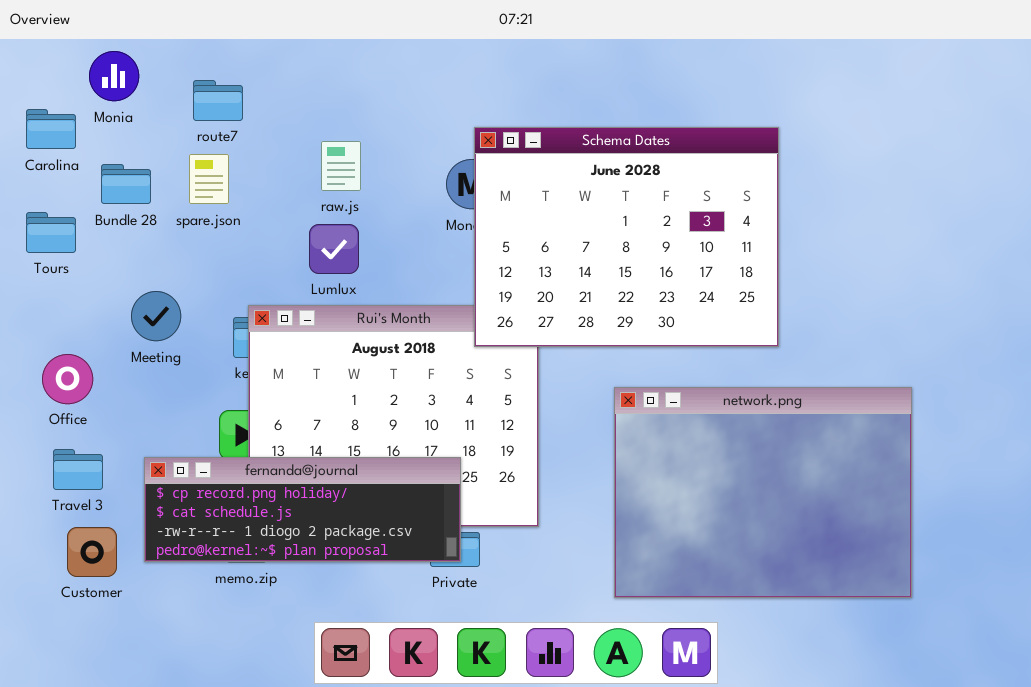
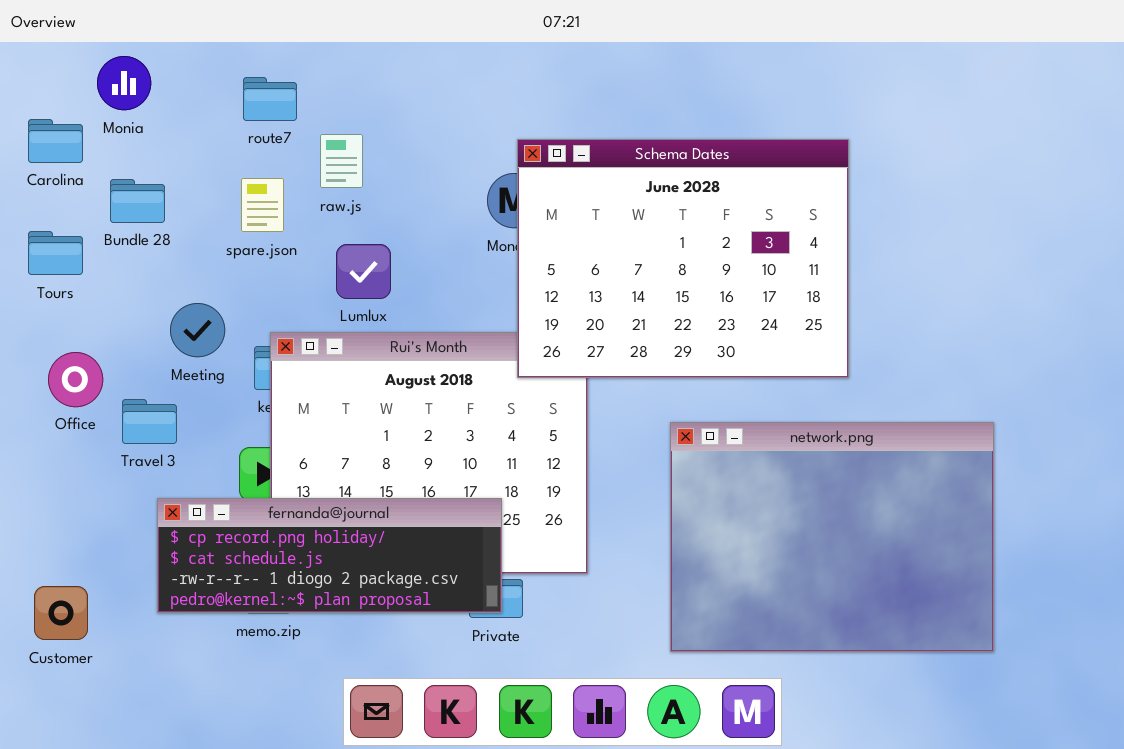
route7: [193,80,243,121] -> [243,77,297,121], moved
raw.js: [321,141,361,191] -> [320,134,363,188], moved
spare.json: [189,154,229,204] -> [241,178,284,232], moved
Meeting: [131,291,181,341] -> [170,303,225,357], moved
Office: [42,354,93,404] -> [48,352,103,407], moved
Travel 3: [53,449,103,490] -> [122,399,177,444], moved
Customer: [67,527,117,577] -> [34,586,88,640], moved

